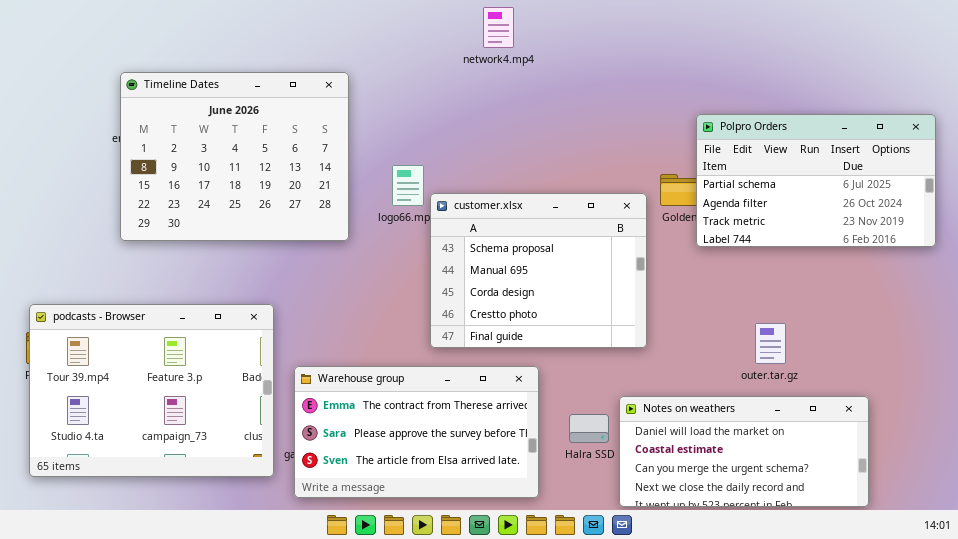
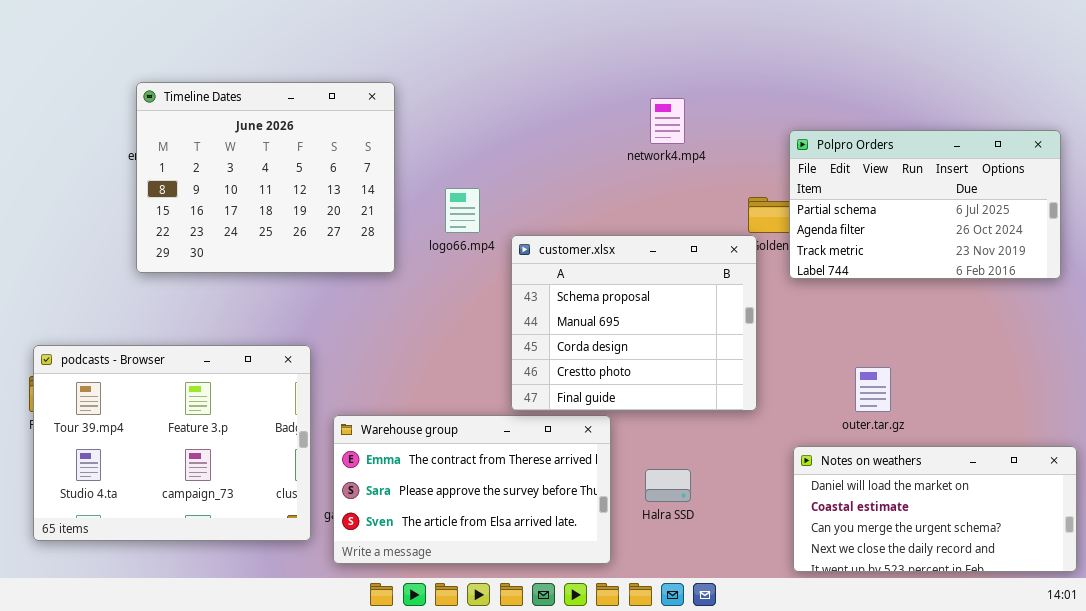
network4.mp4: [483,7,514,48] -> [650,98,685,144], moved
customer.xlsx: [430,193,647,348] -> [511,235,757,411], moved
Notes on weathers: [619,396,869,507] -> [793,446,1077,572], moved

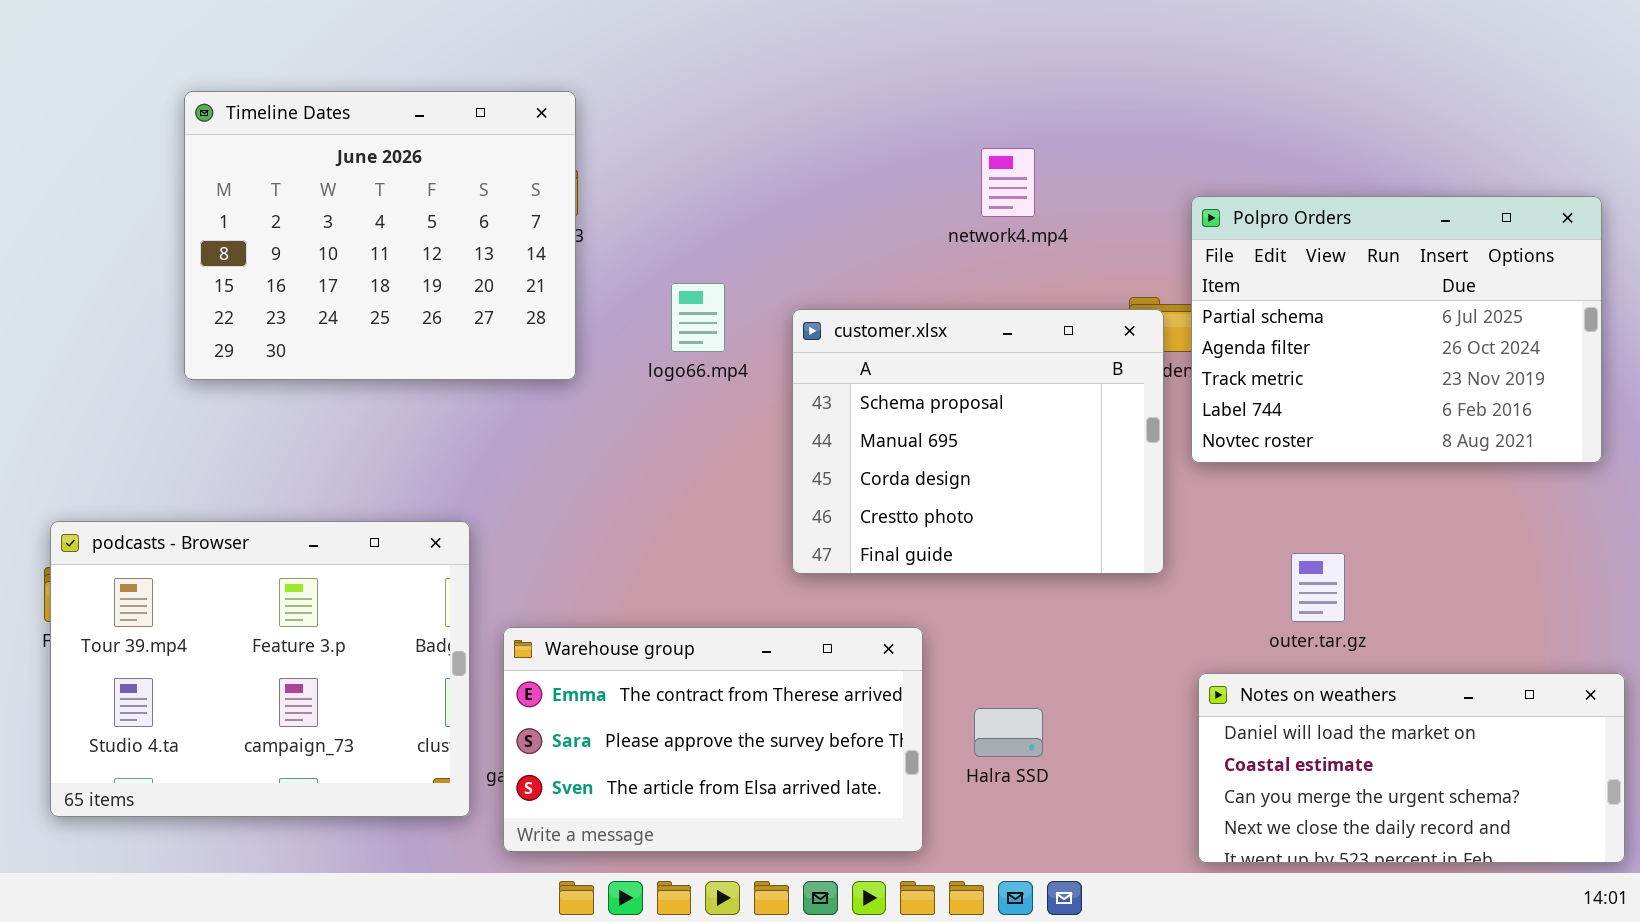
Timeline Dates: [136,82,395,273] -> [184,91,576,380], moved
Polpro Orders: [789,130,1061,279] -> [1191,196,1602,463], resized
customer.xlsx: [511,235,757,411] -> [792,309,1164,574], moved

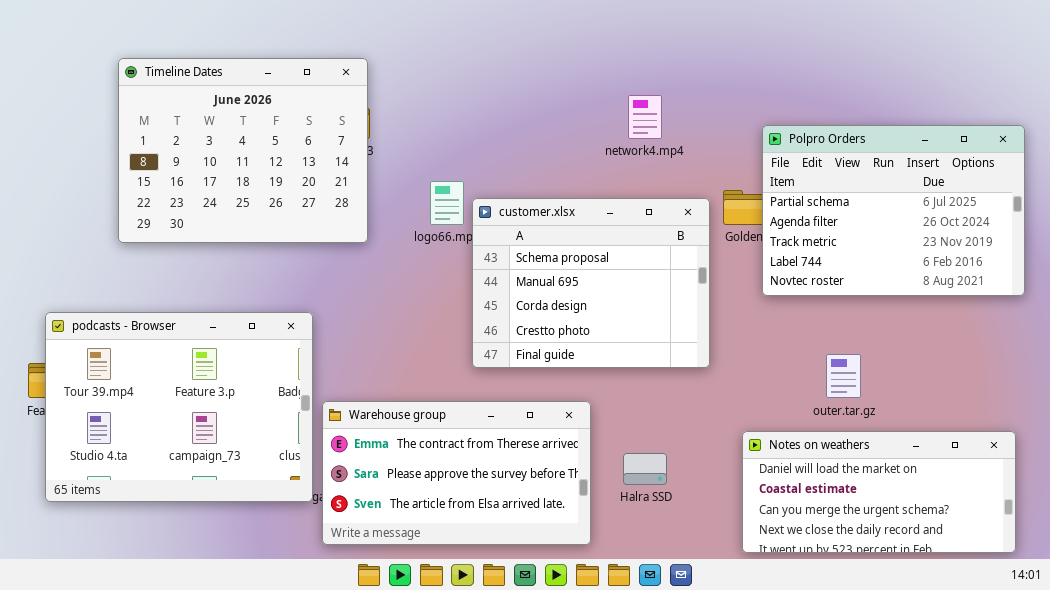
customer.xlsx: [792,309,1164,574] -> [472,198,710,368], moved
podcasts - Browser: [50,521,470,817] -> [45,312,313,502], moved
Notes on weathers: [1198,673,1625,863] -> [742,431,1016,553], moved

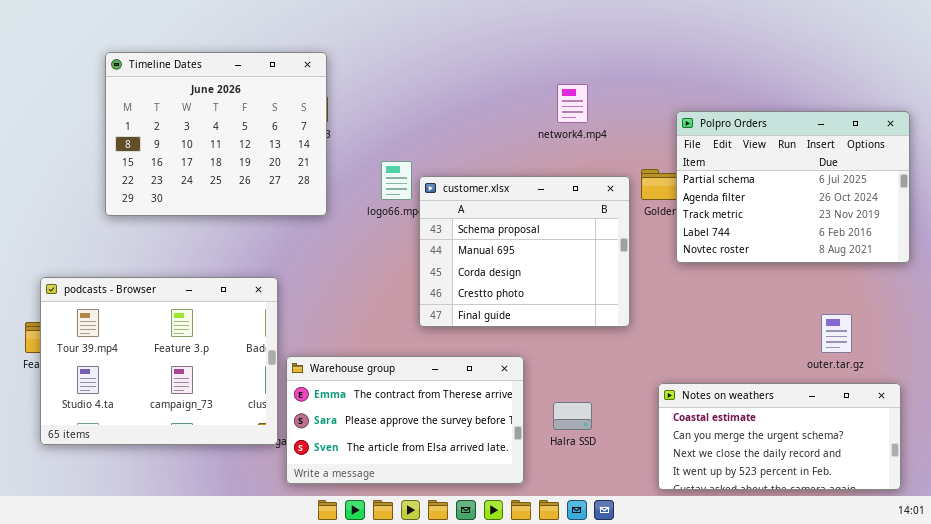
outer.tar.gz: [826,354,861,398] -> [821,314,852,353], moved
Notes on weathers: [742,431,1016,553] -> [658,383,901,490], scrolled down 1 row

